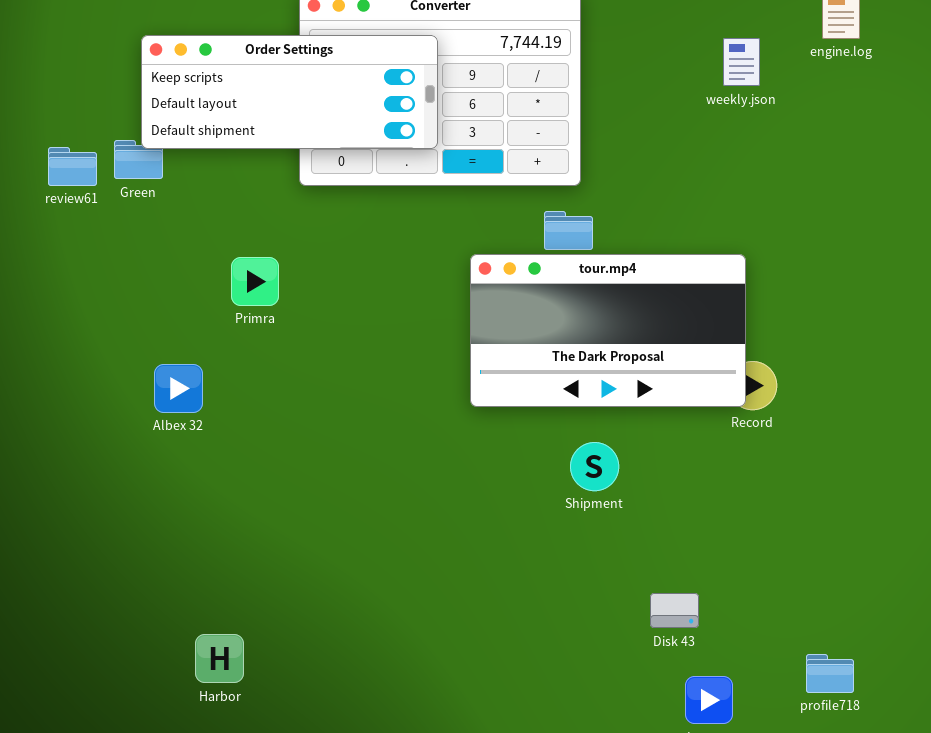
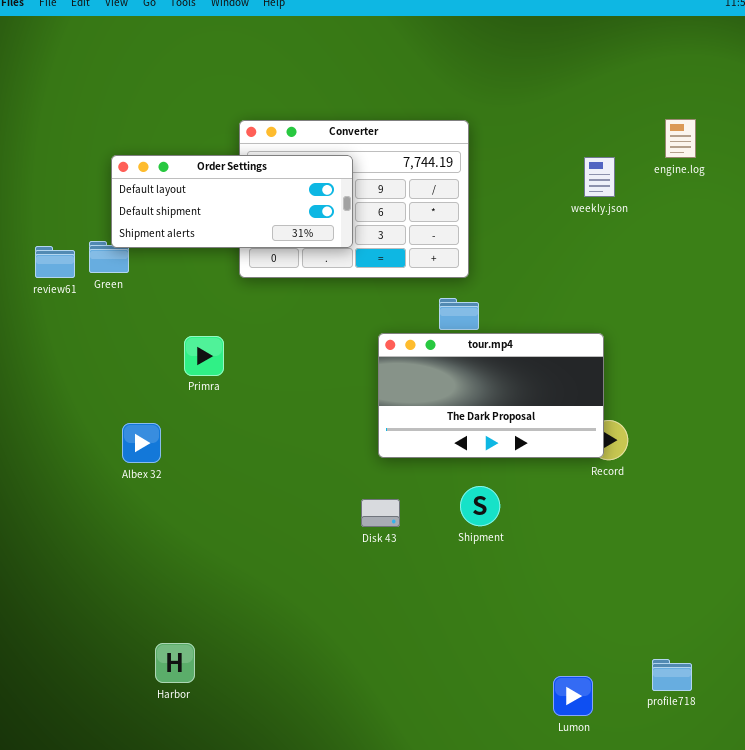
Order Settings: [141,35,438,149] -> [111,155,353,248], scrolled down 1 row
Disk 43: [650,593,699,628] -> [361,499,400,527], moved

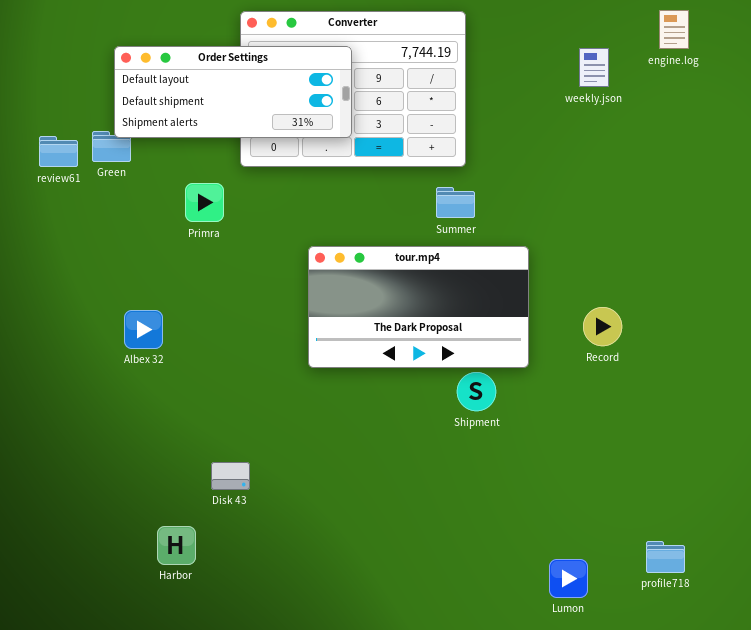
tour.mp4: [378,333,604,458] -> [308,246,529,368], moved
Primra: [184,336,224,376] -> [185,183,224,222], moved
Disk 43: [361,499,400,527] -> [211,462,250,490], moved

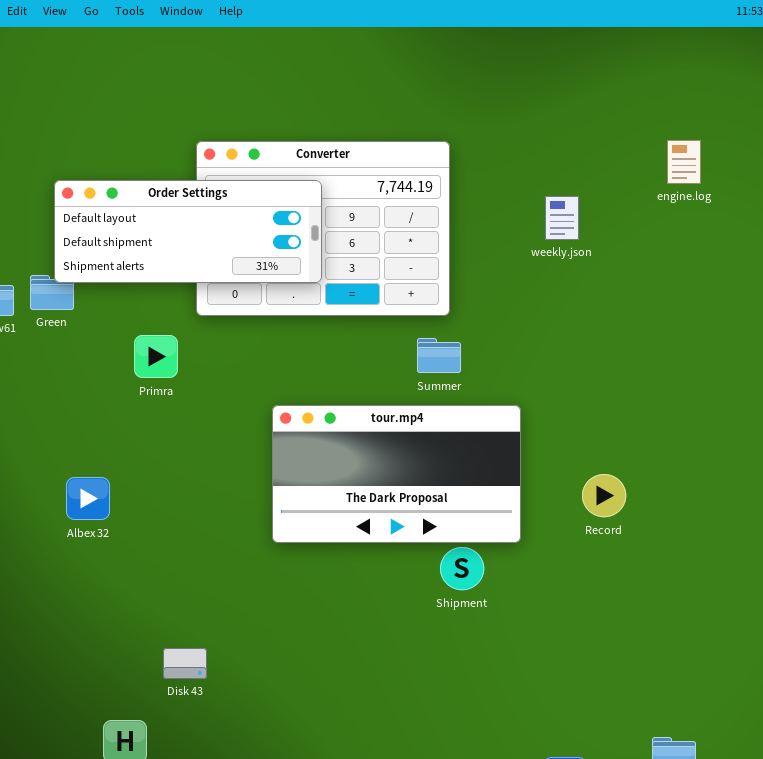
weekly.json: [579,48,609,87] -> [545,196,579,240], moved

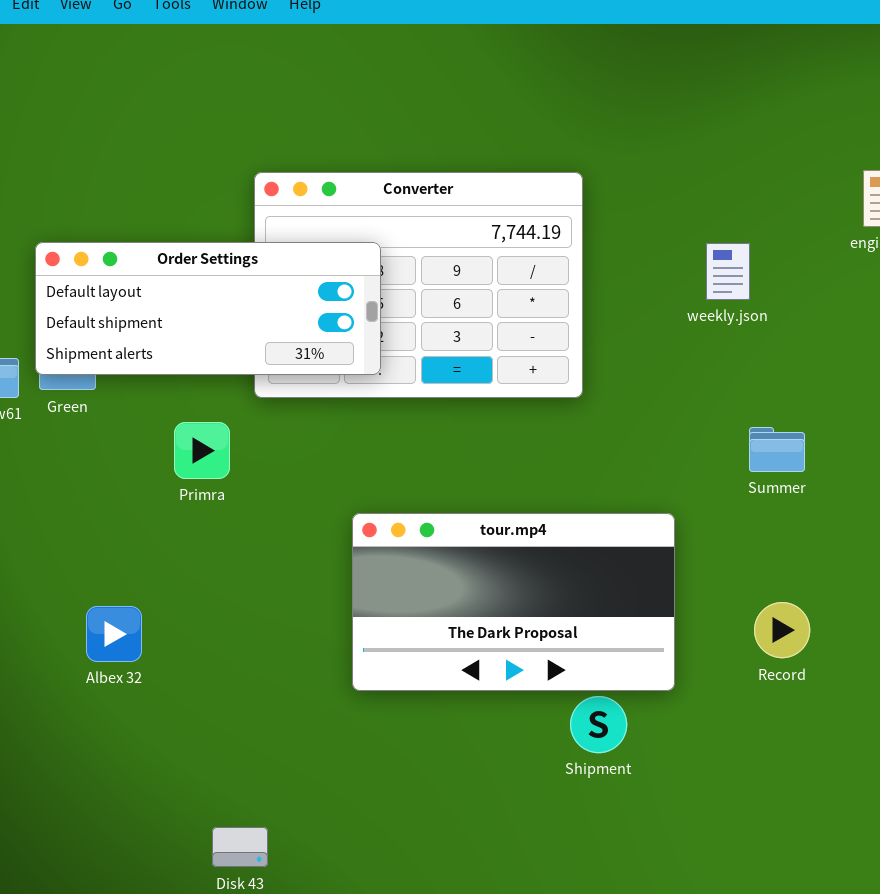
Order Settings: [54,180,322,283] -> [35,242,381,375], moved
Summer: [417,338,461,373] -> [749,427,805,472], moved

